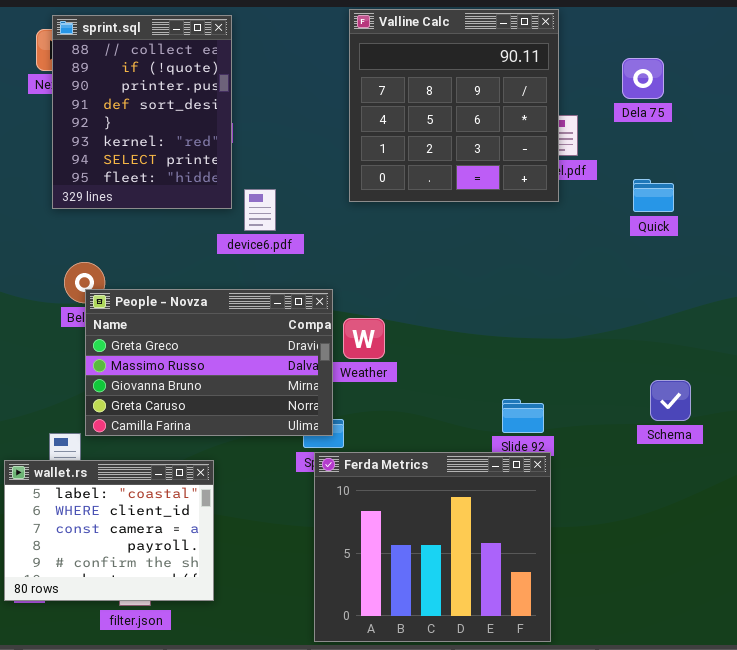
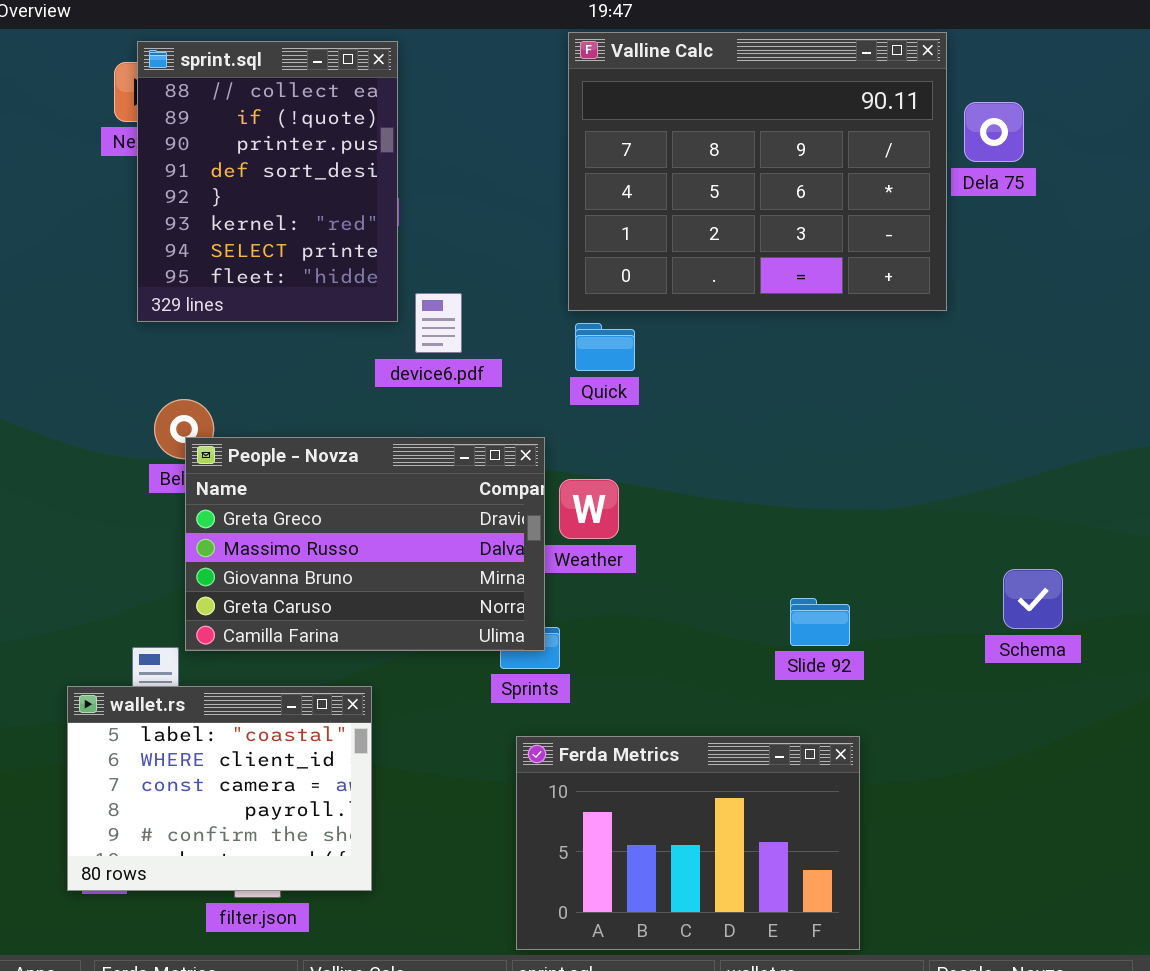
Valline Calc: [349,9,559,202] -> [568,32,947,311], resized
Quick: [633,179,674,212] -> [575,323,635,371], moved
Ferda Metrics: [314,452,551,642] -> [516,736,860,950], resized

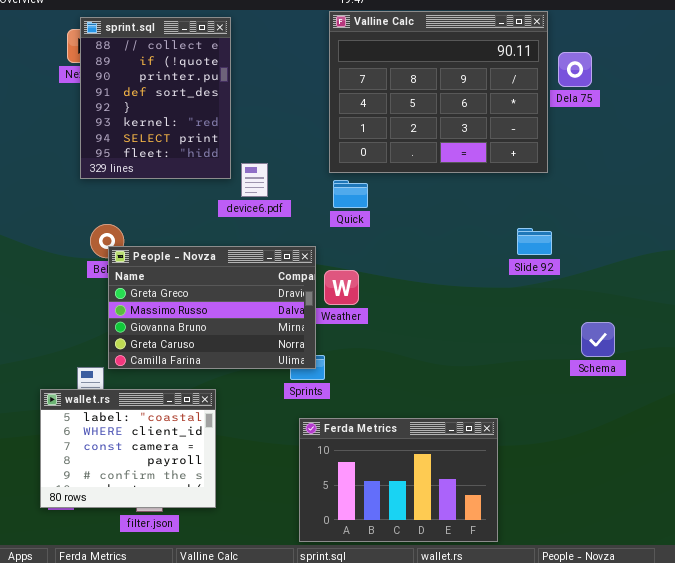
Slide 92: [790,598,850,646] -> [517,228,552,255], moved

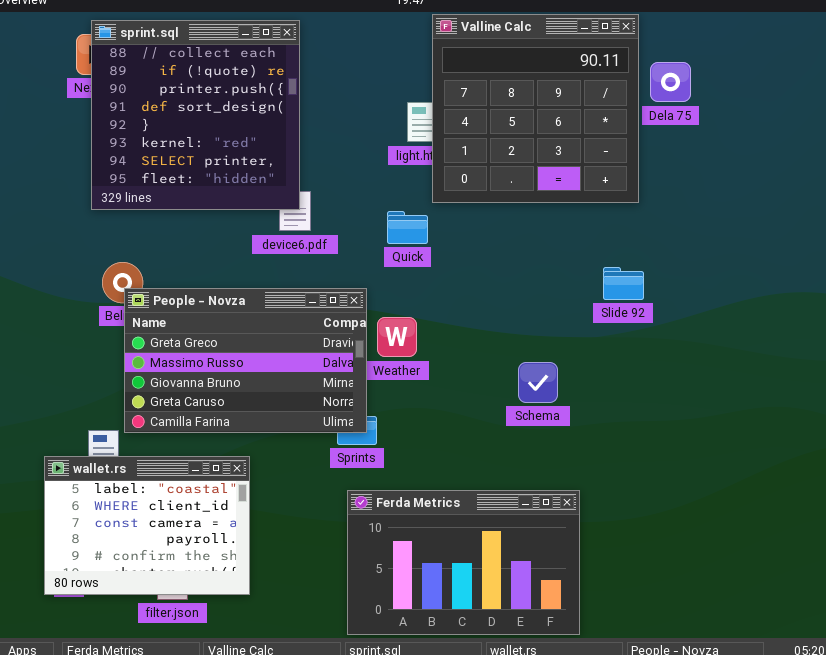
Valline Calc: [329,11,548,173] -> [432,14,639,203], resized
sprint.sql: [80,17,231,179] -> [91,20,300,210], resized
Schema: [581,322,615,357] -> [518,362,558,403], moved

